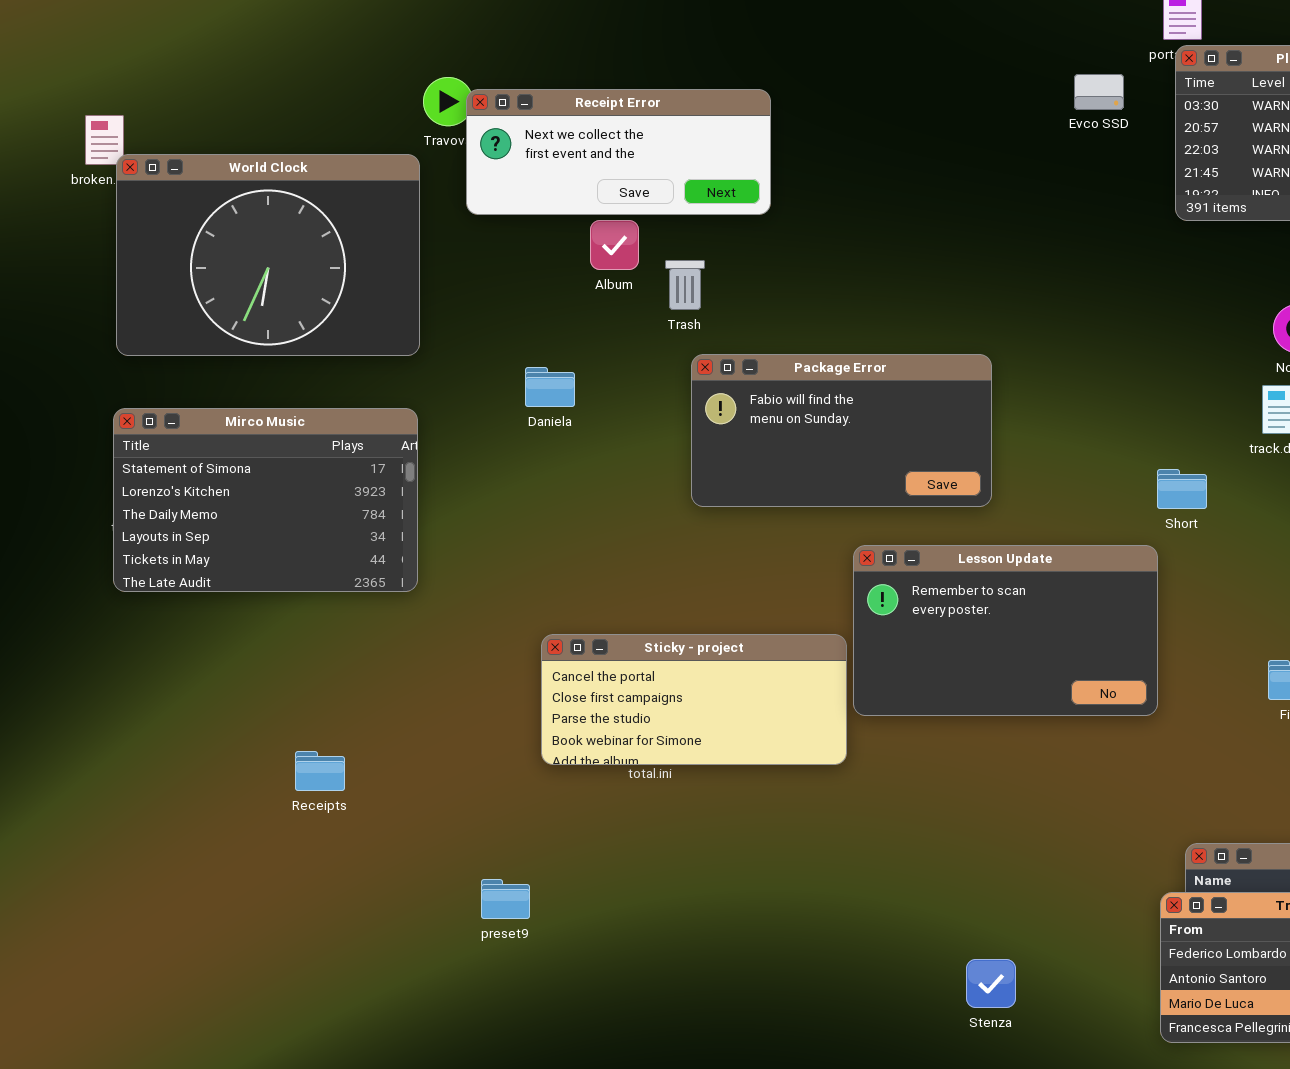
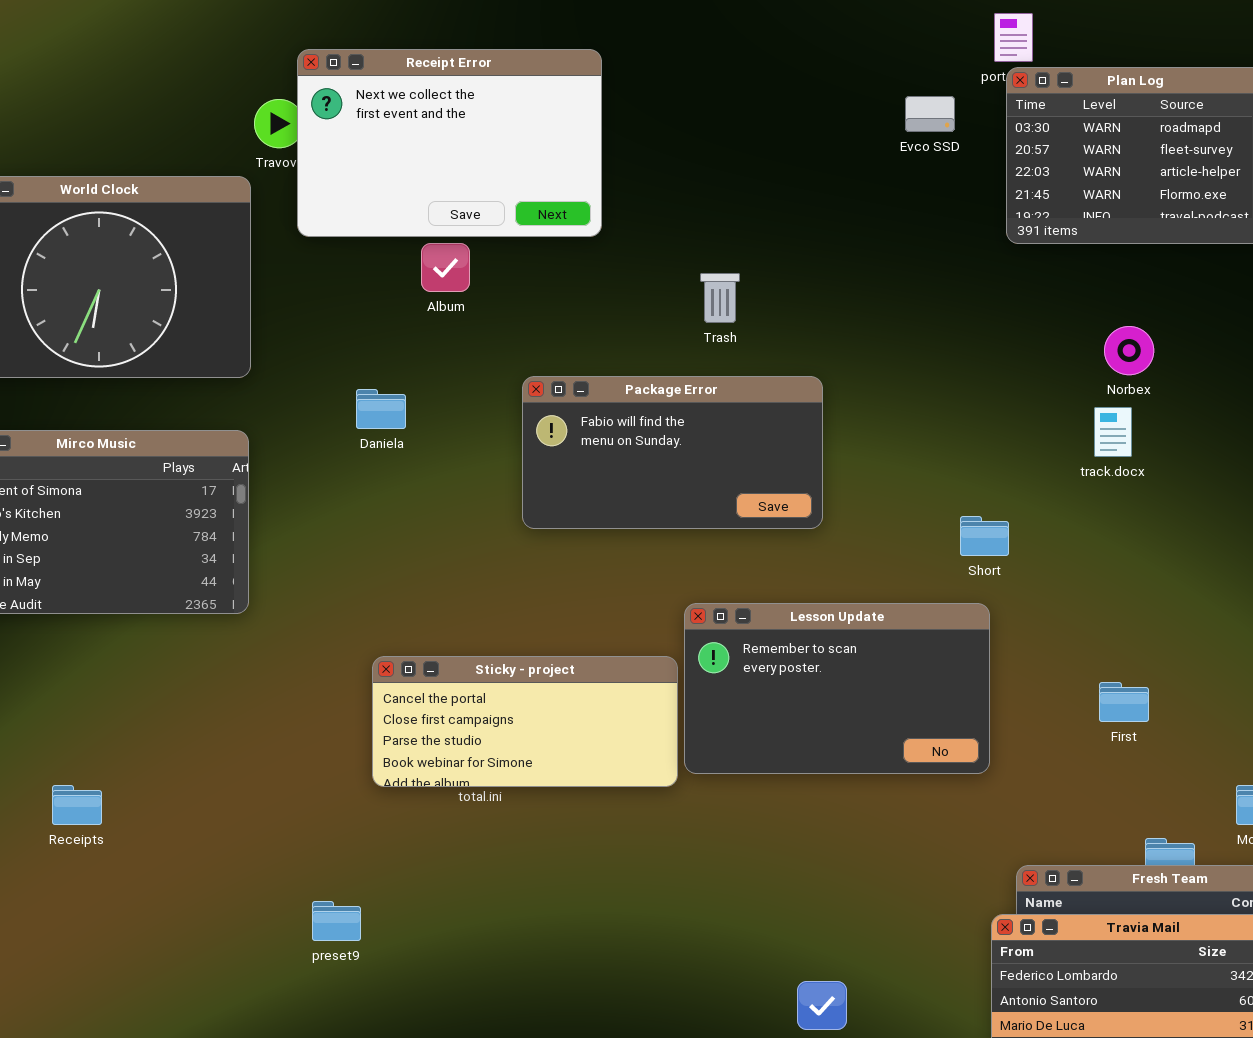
Receipt Error: [466,89,771,215] -> [297,49,602,237], resized
Trash: [665,260,705,310] -> [700,273,740,323], moved
Short: [1157,469,1207,509] -> [960,516,1009,556], moved
Lesson Update: [853,545,1158,716] -> [684,603,990,774], moved
Receipts: [295,751,345,791] -> [52,785,102,825], moved

